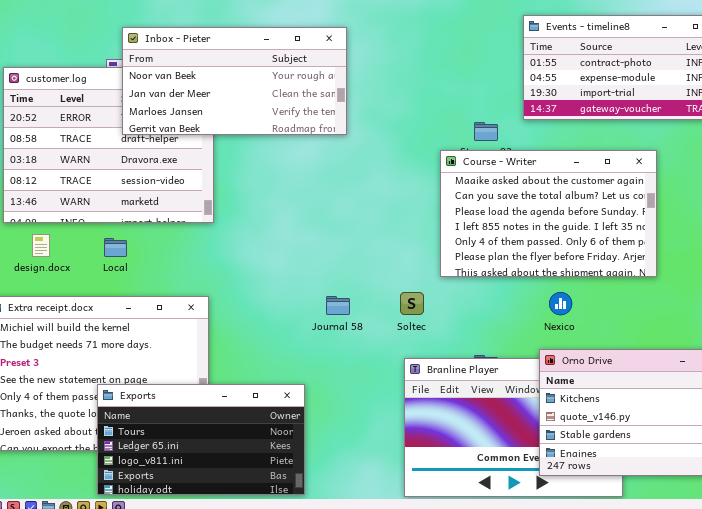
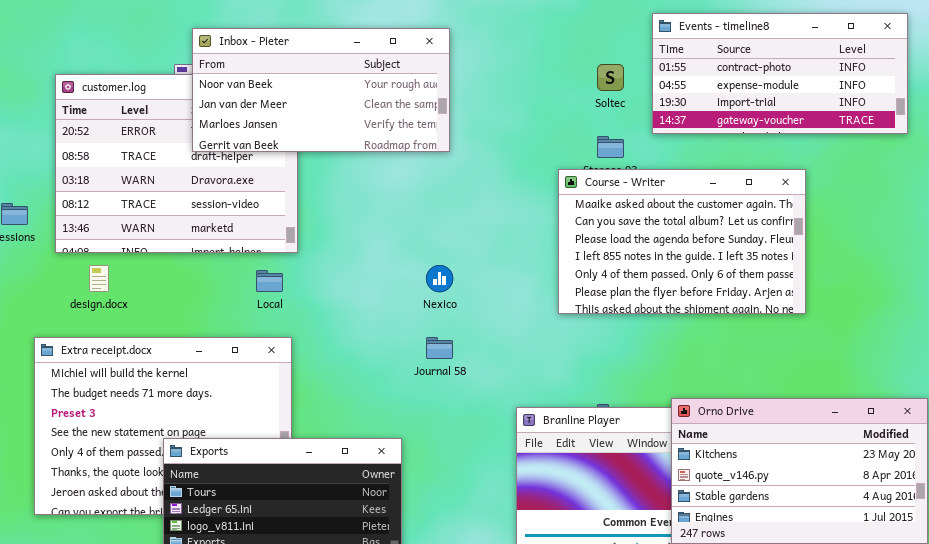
Local: [104,238,127,257] -> [256,270,283,292], moved
Soltec: [400,292,424,315] -> [597,64,624,91], moved
Nexico: [549,292,572,315] -> [426,265,453,292], moved

